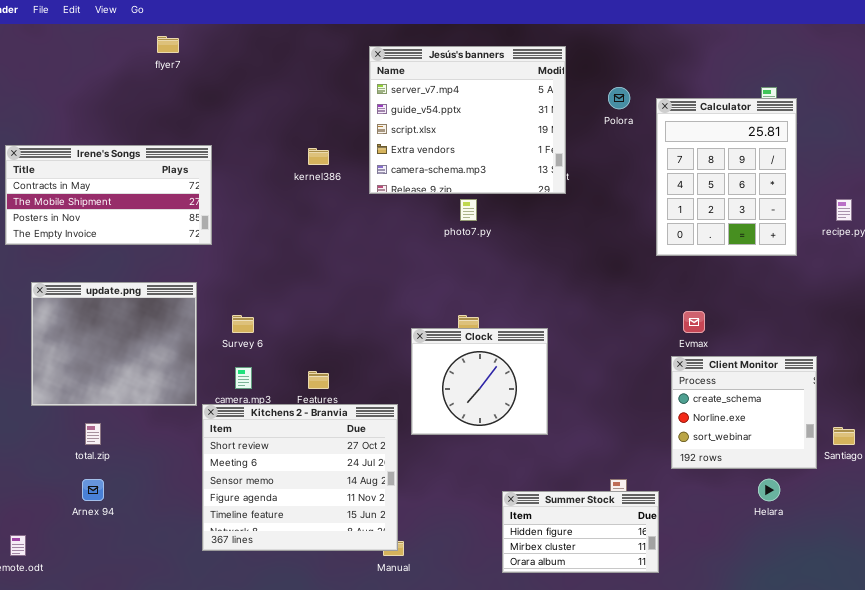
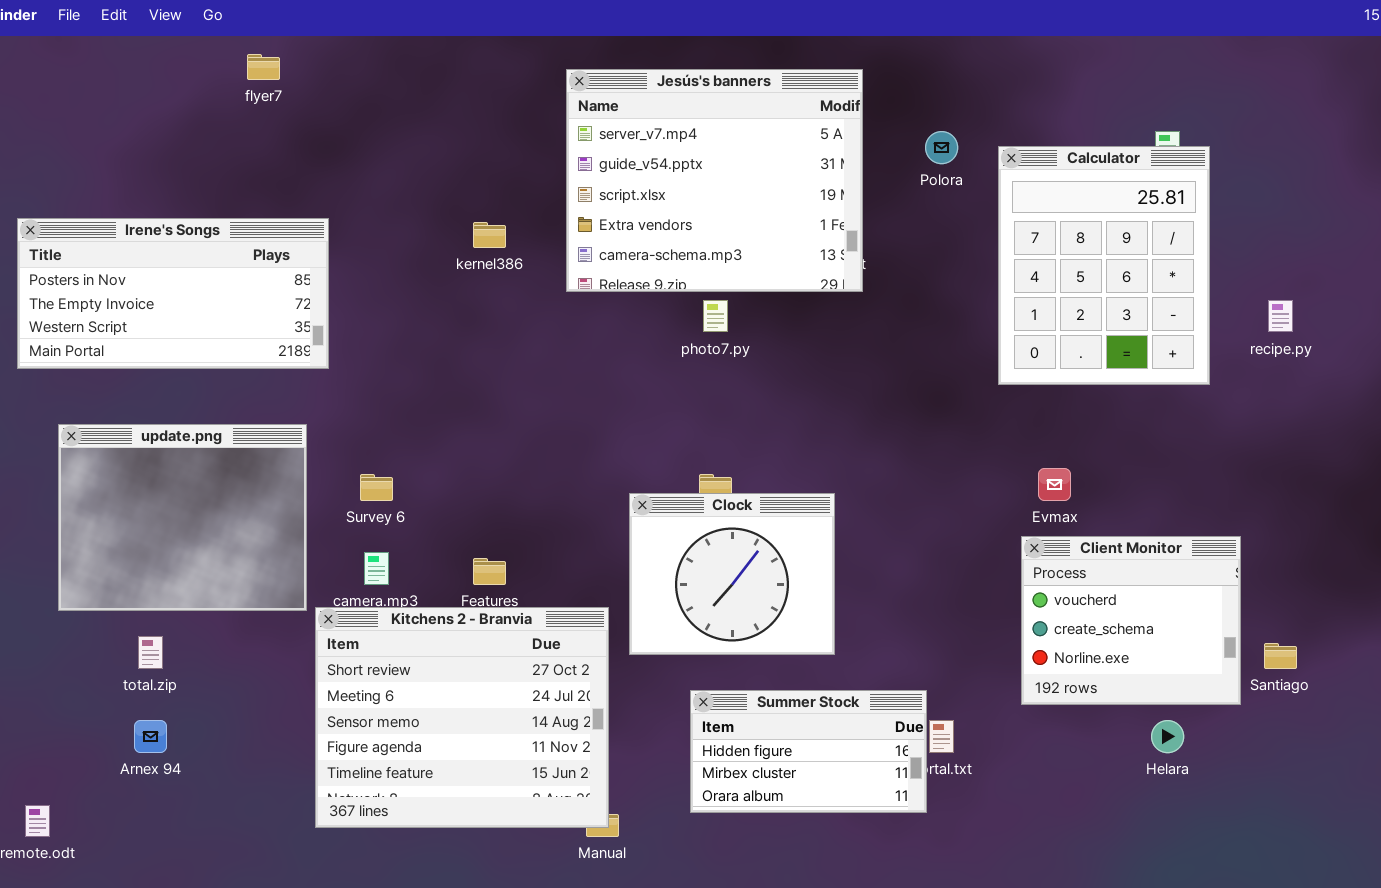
Irene's Songs: [5,145,212,245] -> [17,218,329,369], scrolled down 2 rows
Client Monitor: [671,356,817,469] -> [1021,536,1241,705], scrolled up 1 row
Summer Stock: [502,491,659,573] -> [690,690,927,813], moved

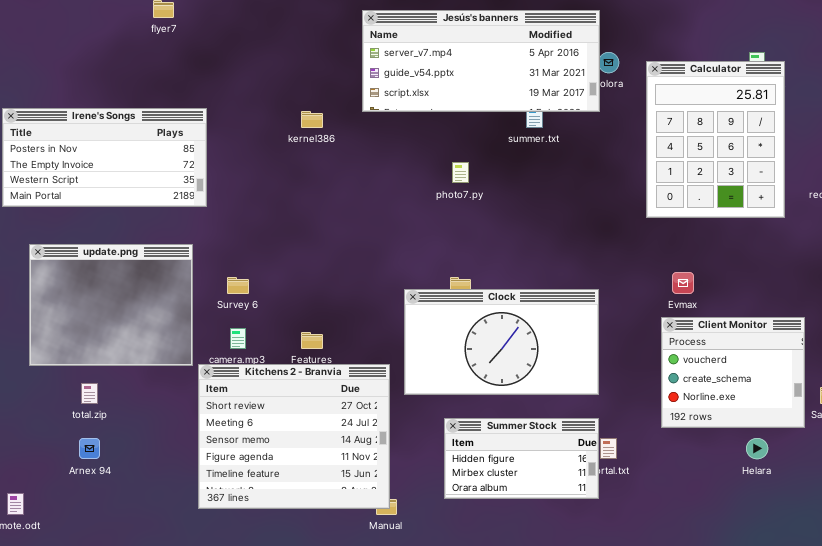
Jesús's banners: [566,69,863,292] -> [362,10,600,112], resized
Clock: [629,493,835,655] -> [404,289,599,395], resized

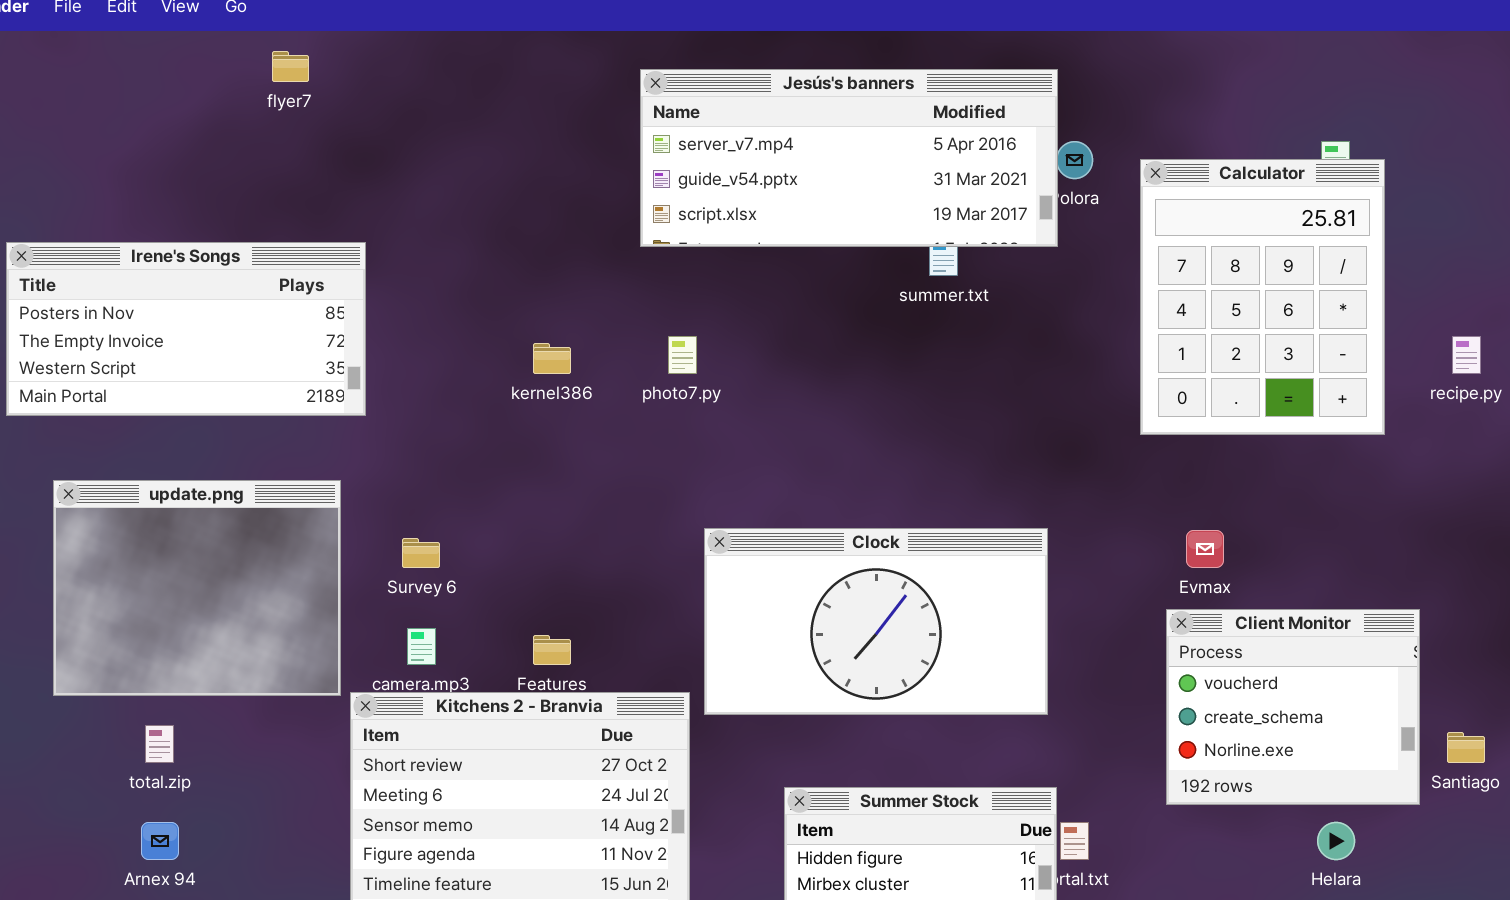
kernel386: [301,111,323,128] -> [533,343,571,374], moved
photo7.py: [452,162,469,183] -> [668,336,697,374], moved
Clock: [404,289,599,395] -> [704,528,1048,715], moved

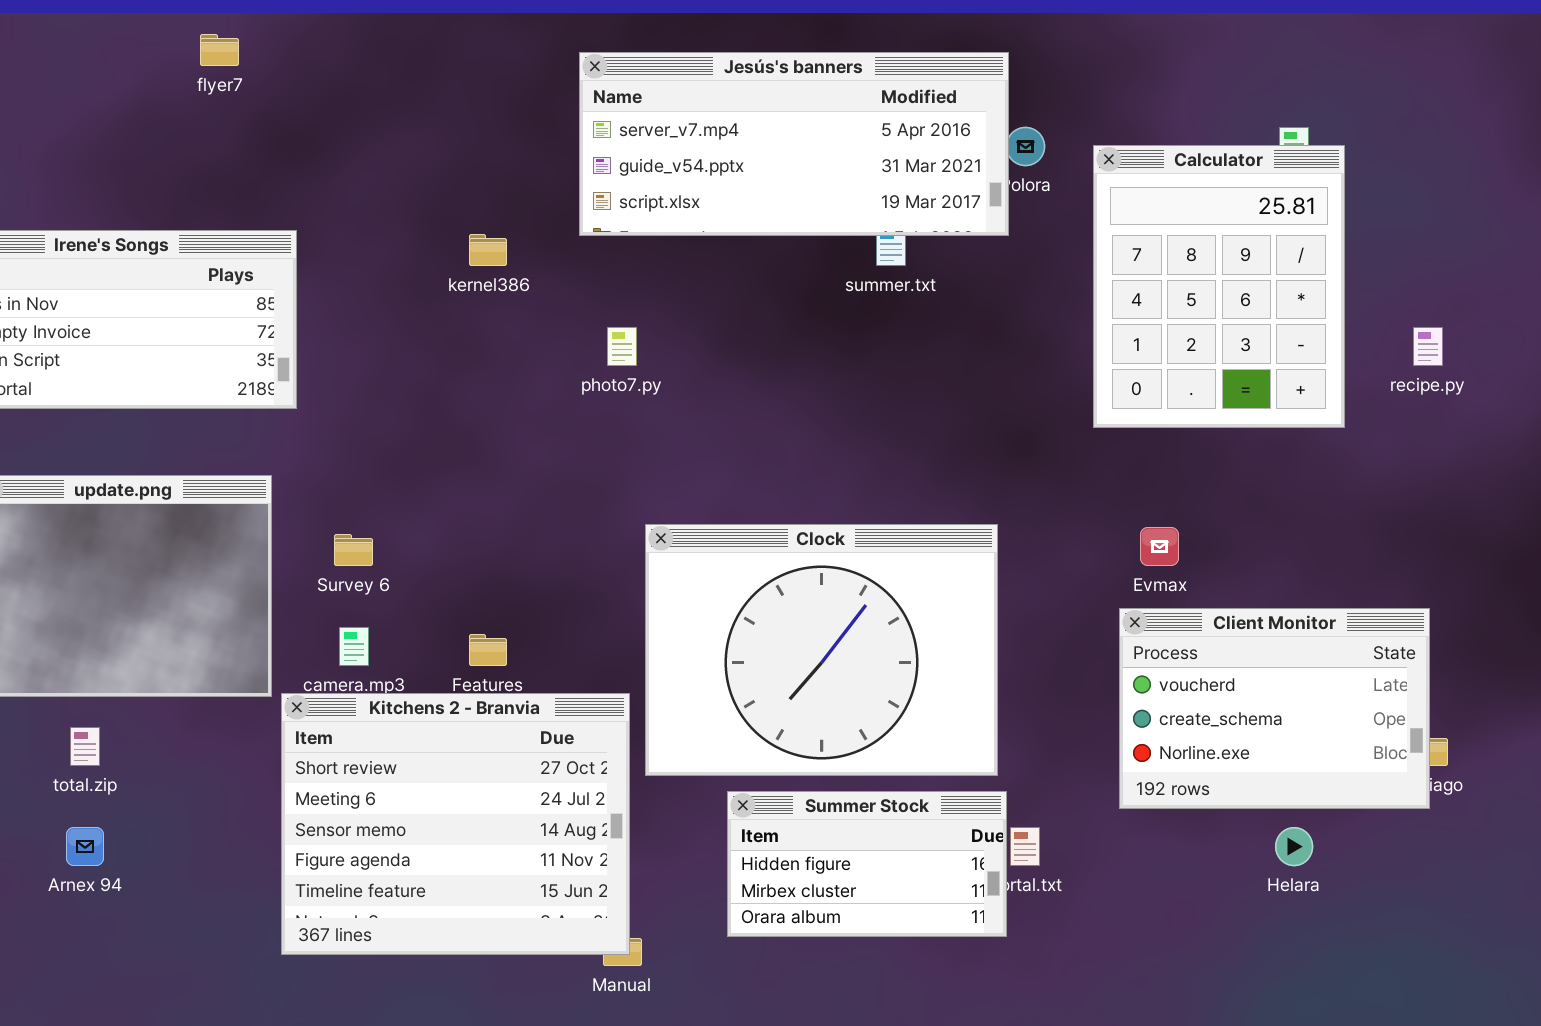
kernel386: [533,343,571,374] -> [469,234,507,266], moved
Clock: [704,528,1048,715] -> [645,524,998,776], resized
Client Monitor: [1166,609,1420,805] -> [1119,608,1430,809], resized

